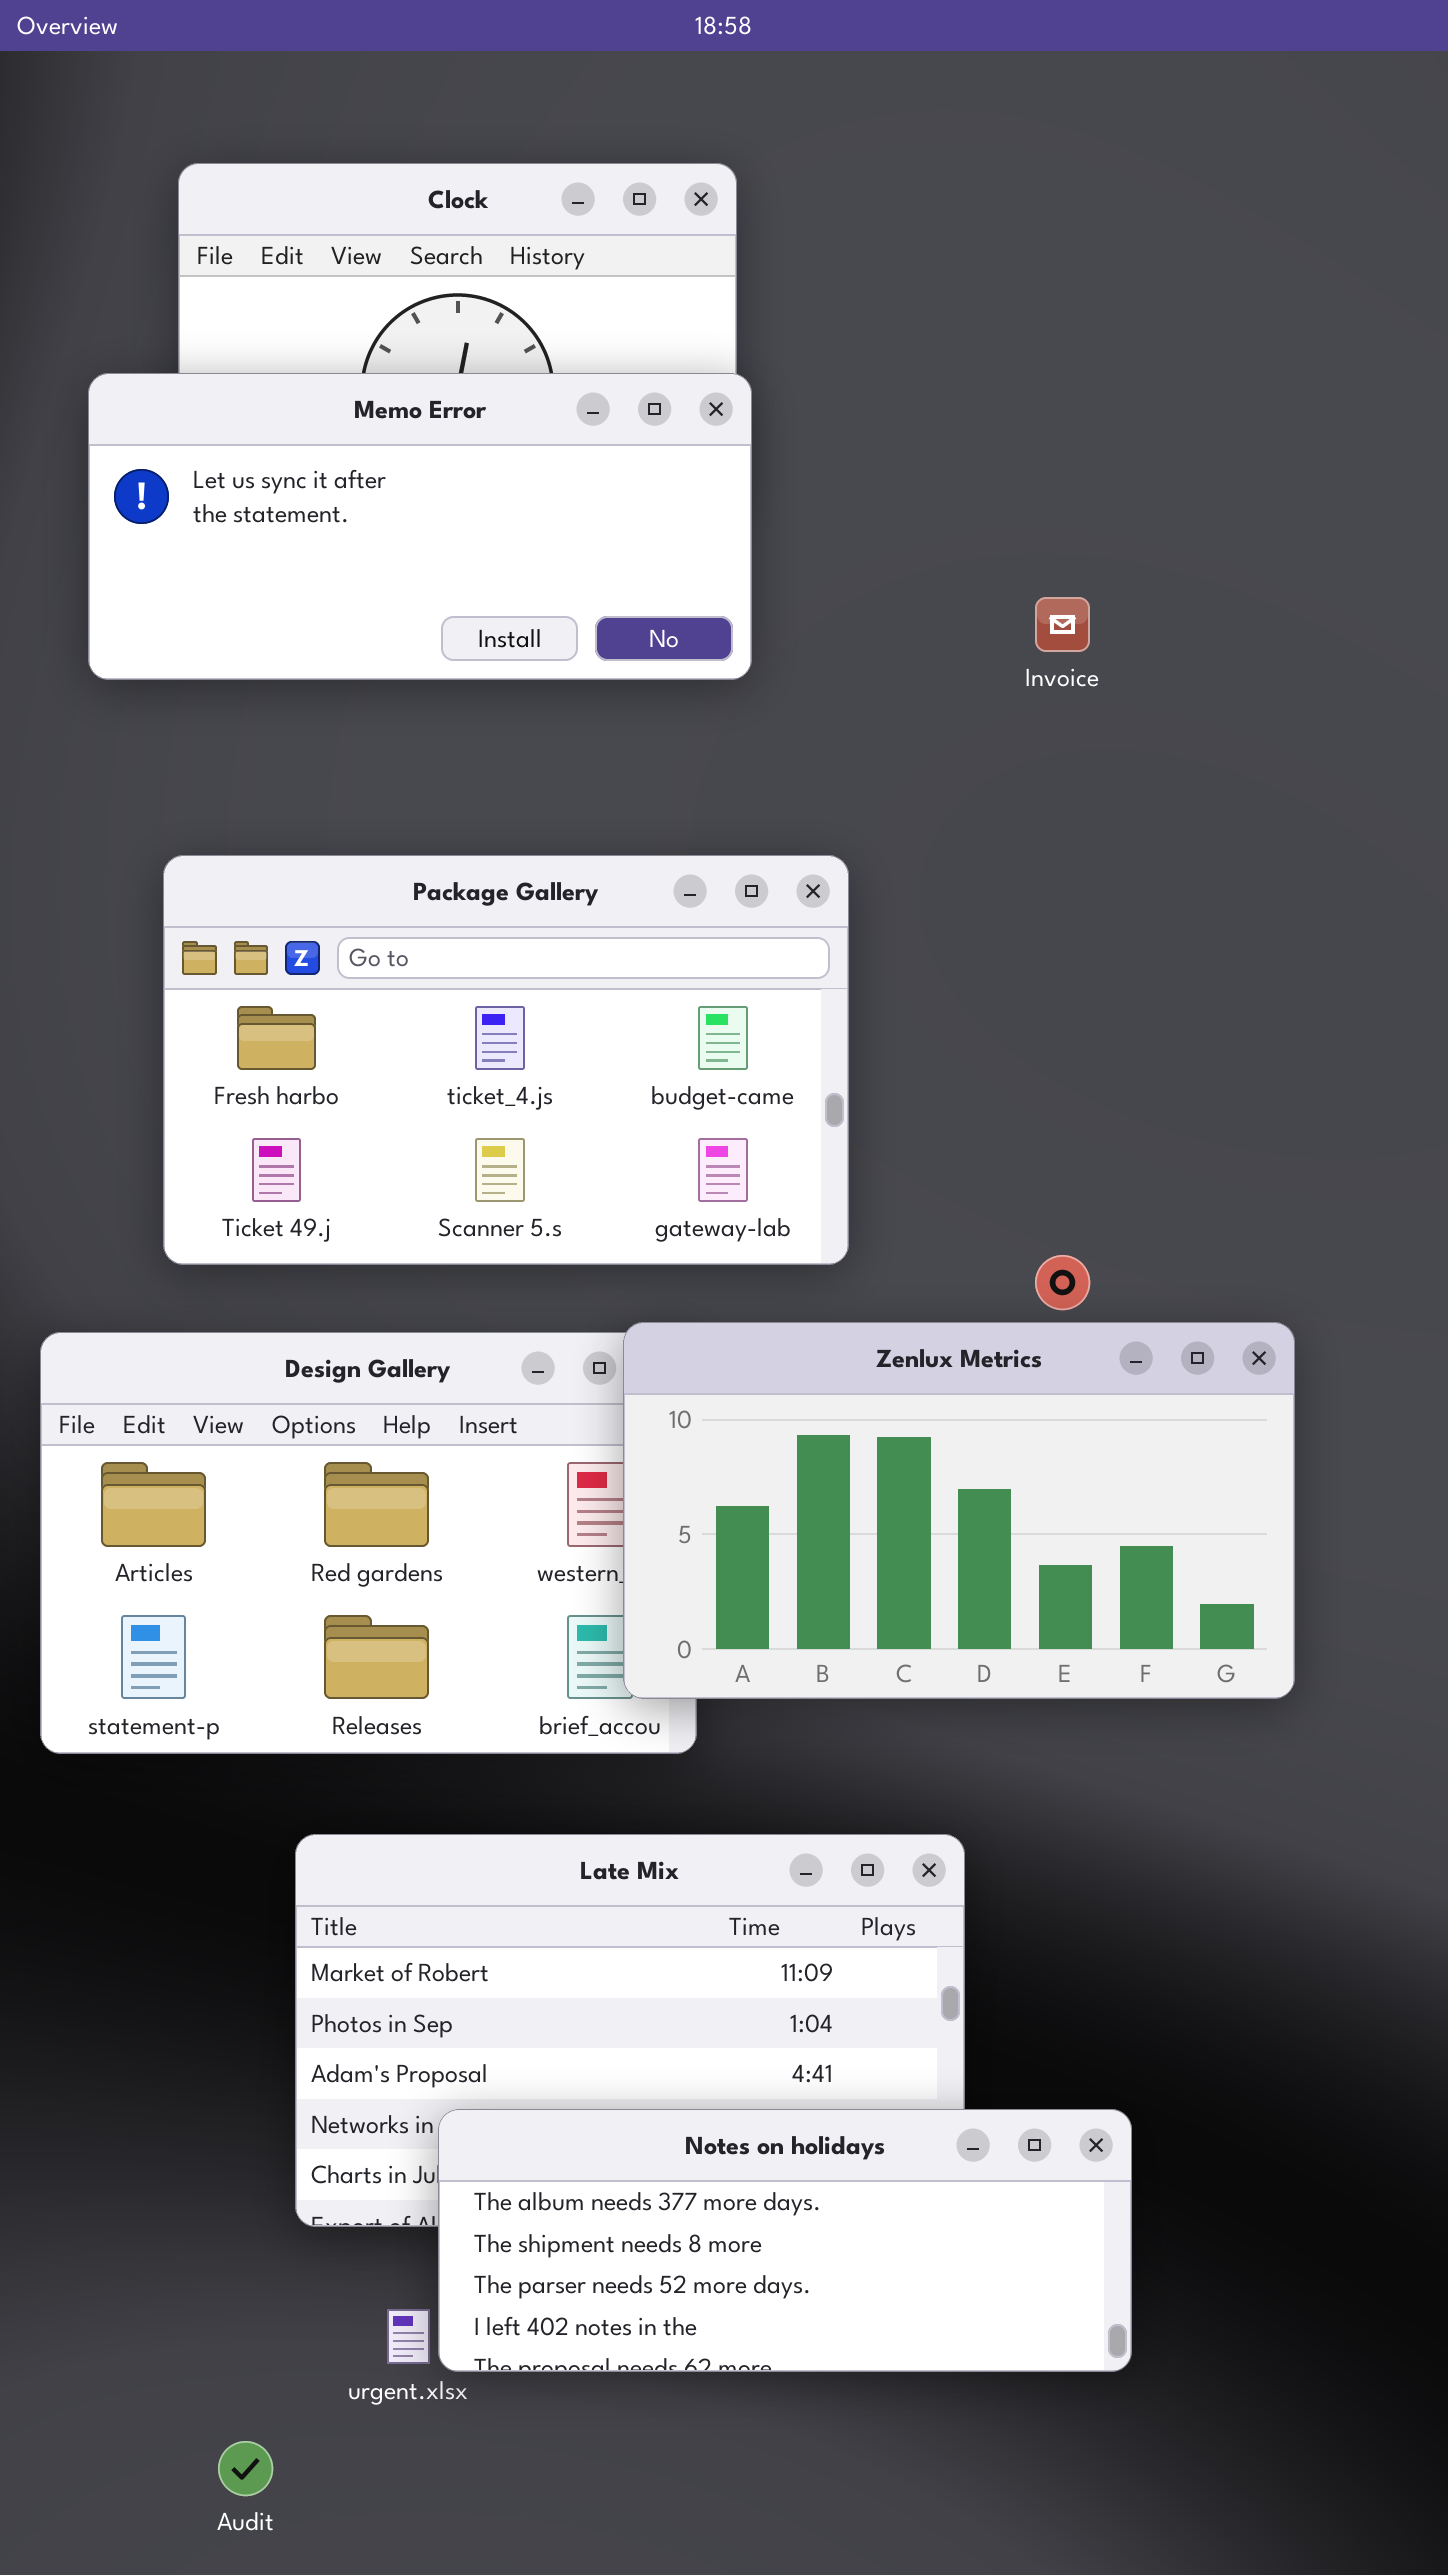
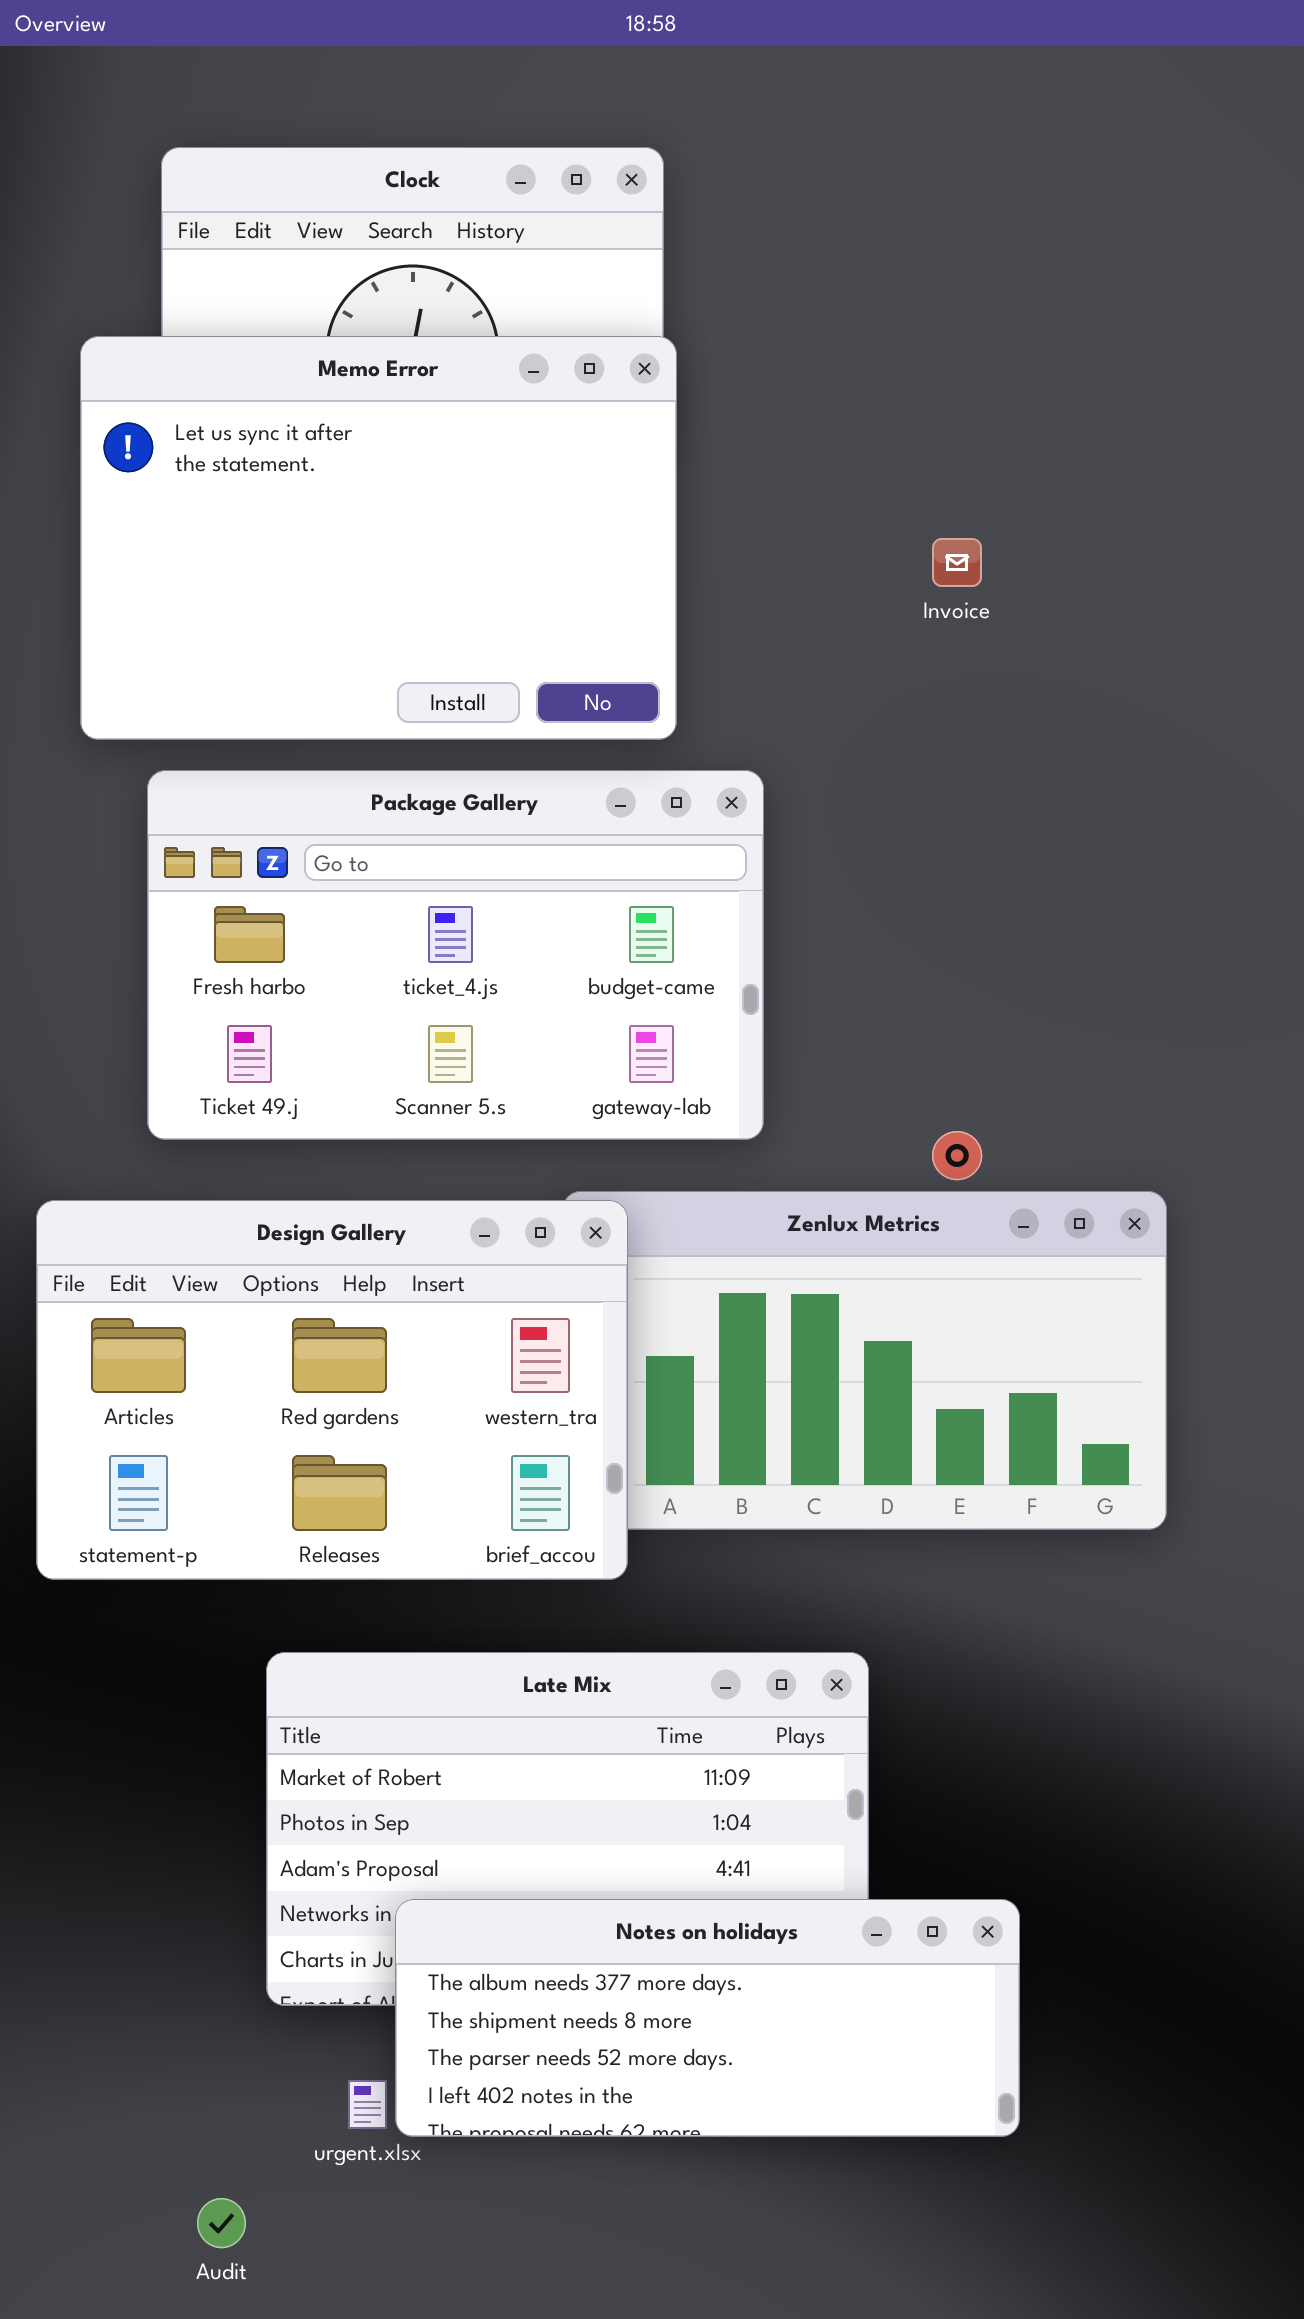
Memo Error: [88,373,752,680] -> [80,336,677,740], resized
Design Gallery: [40,1332,697,1754] -> [36,1200,628,1580], raised

